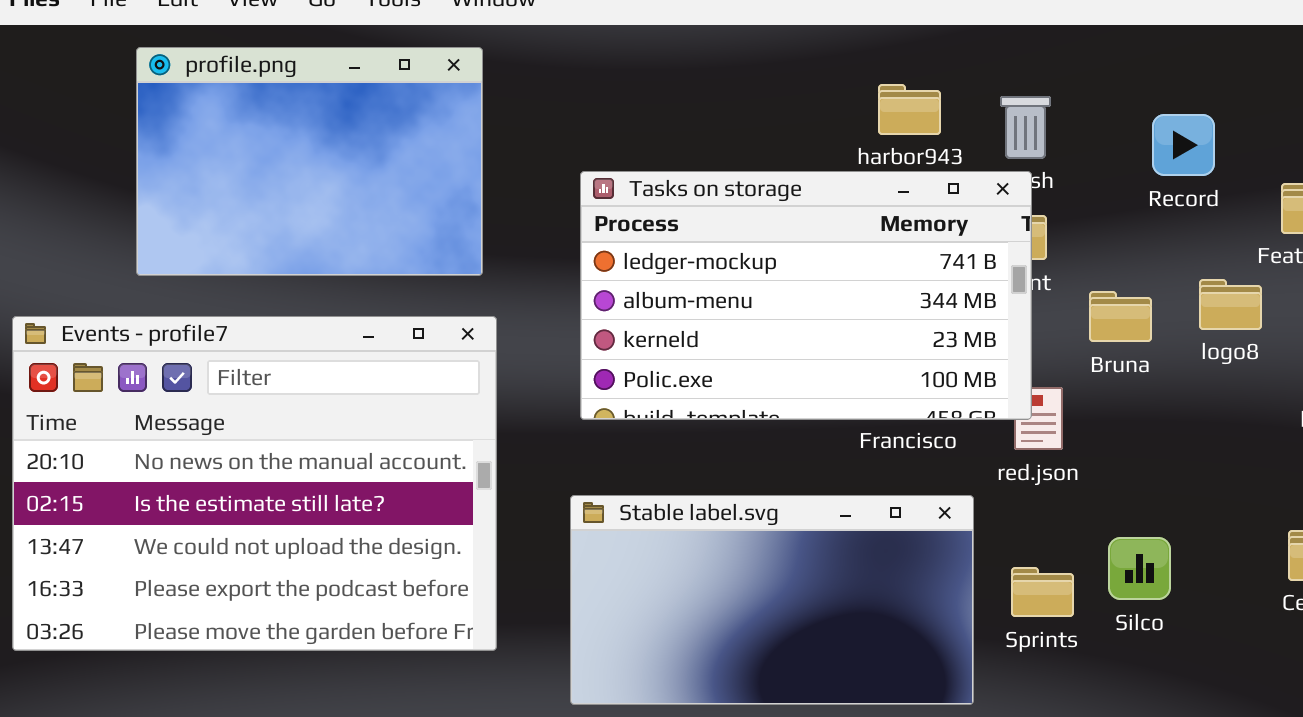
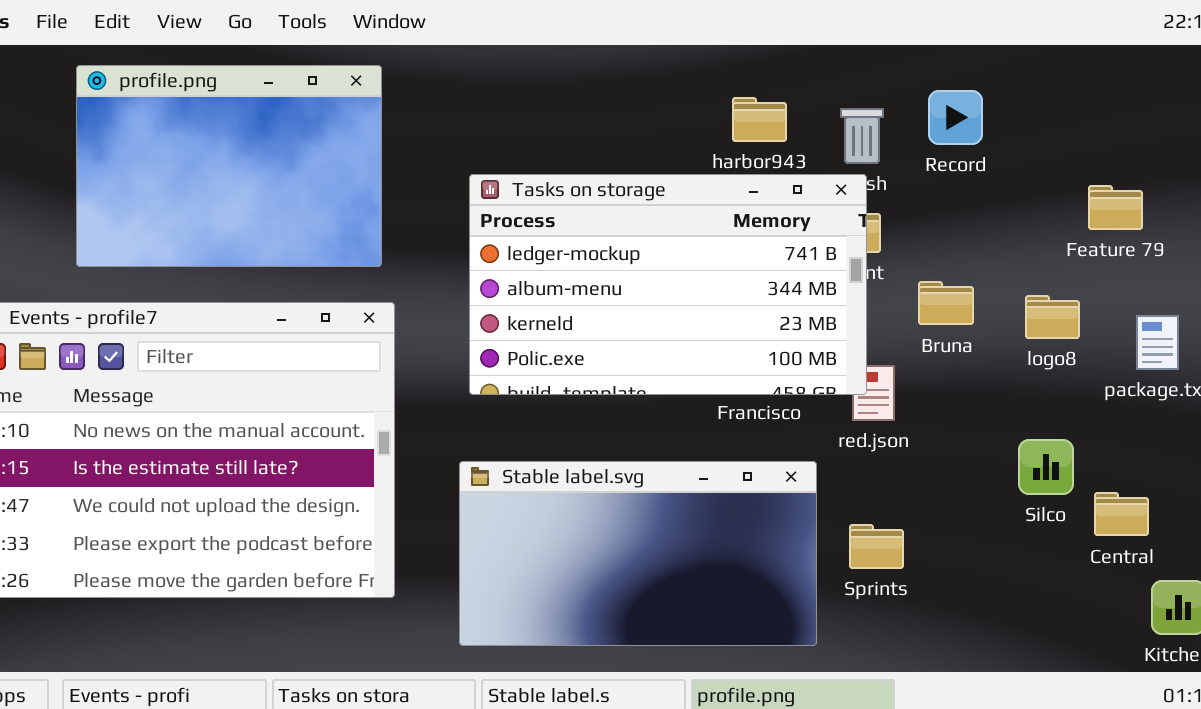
Record: [1152,114,1215,176] -> [928,90,983,145], moved
logo8: [1199,279,1262,330] -> [1025,295,1080,339], moved
Silco: [1108,537,1171,600] -> [1018,439,1074,495], moved

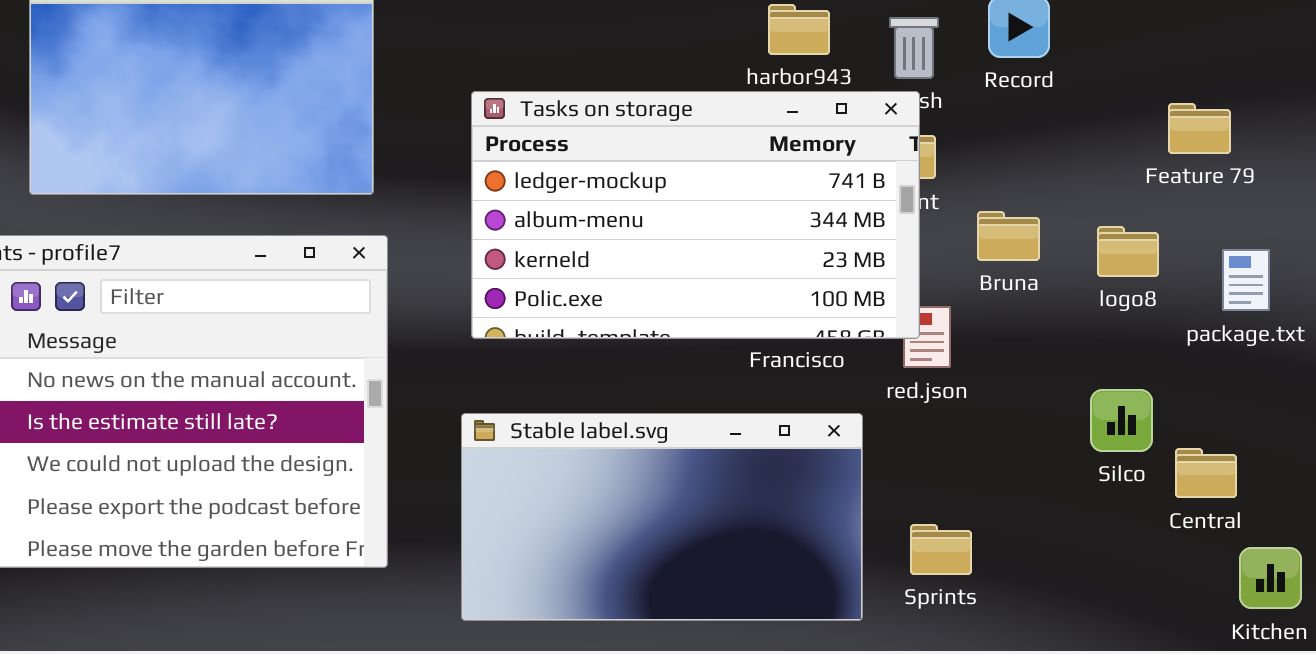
Sprints: [849,524,904,569] -> [910,524,972,575], moved

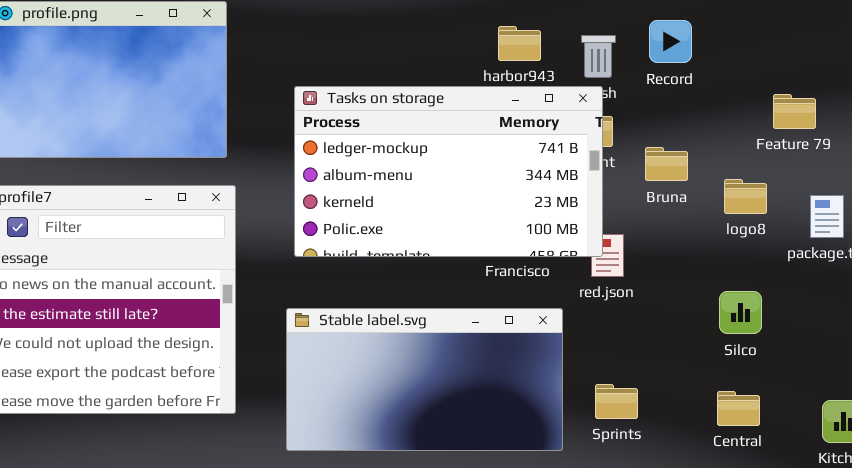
Bruna: [977,211,1040,261] -> [645,147,688,181], moved
Central: [1175,448,1237,498] -> [717,391,760,426], moved

